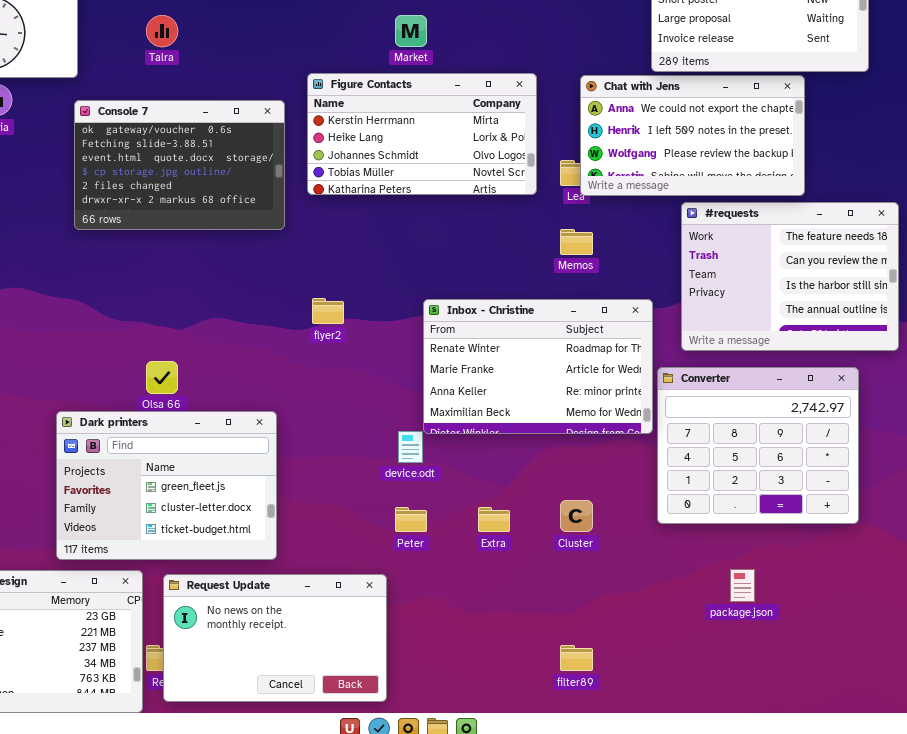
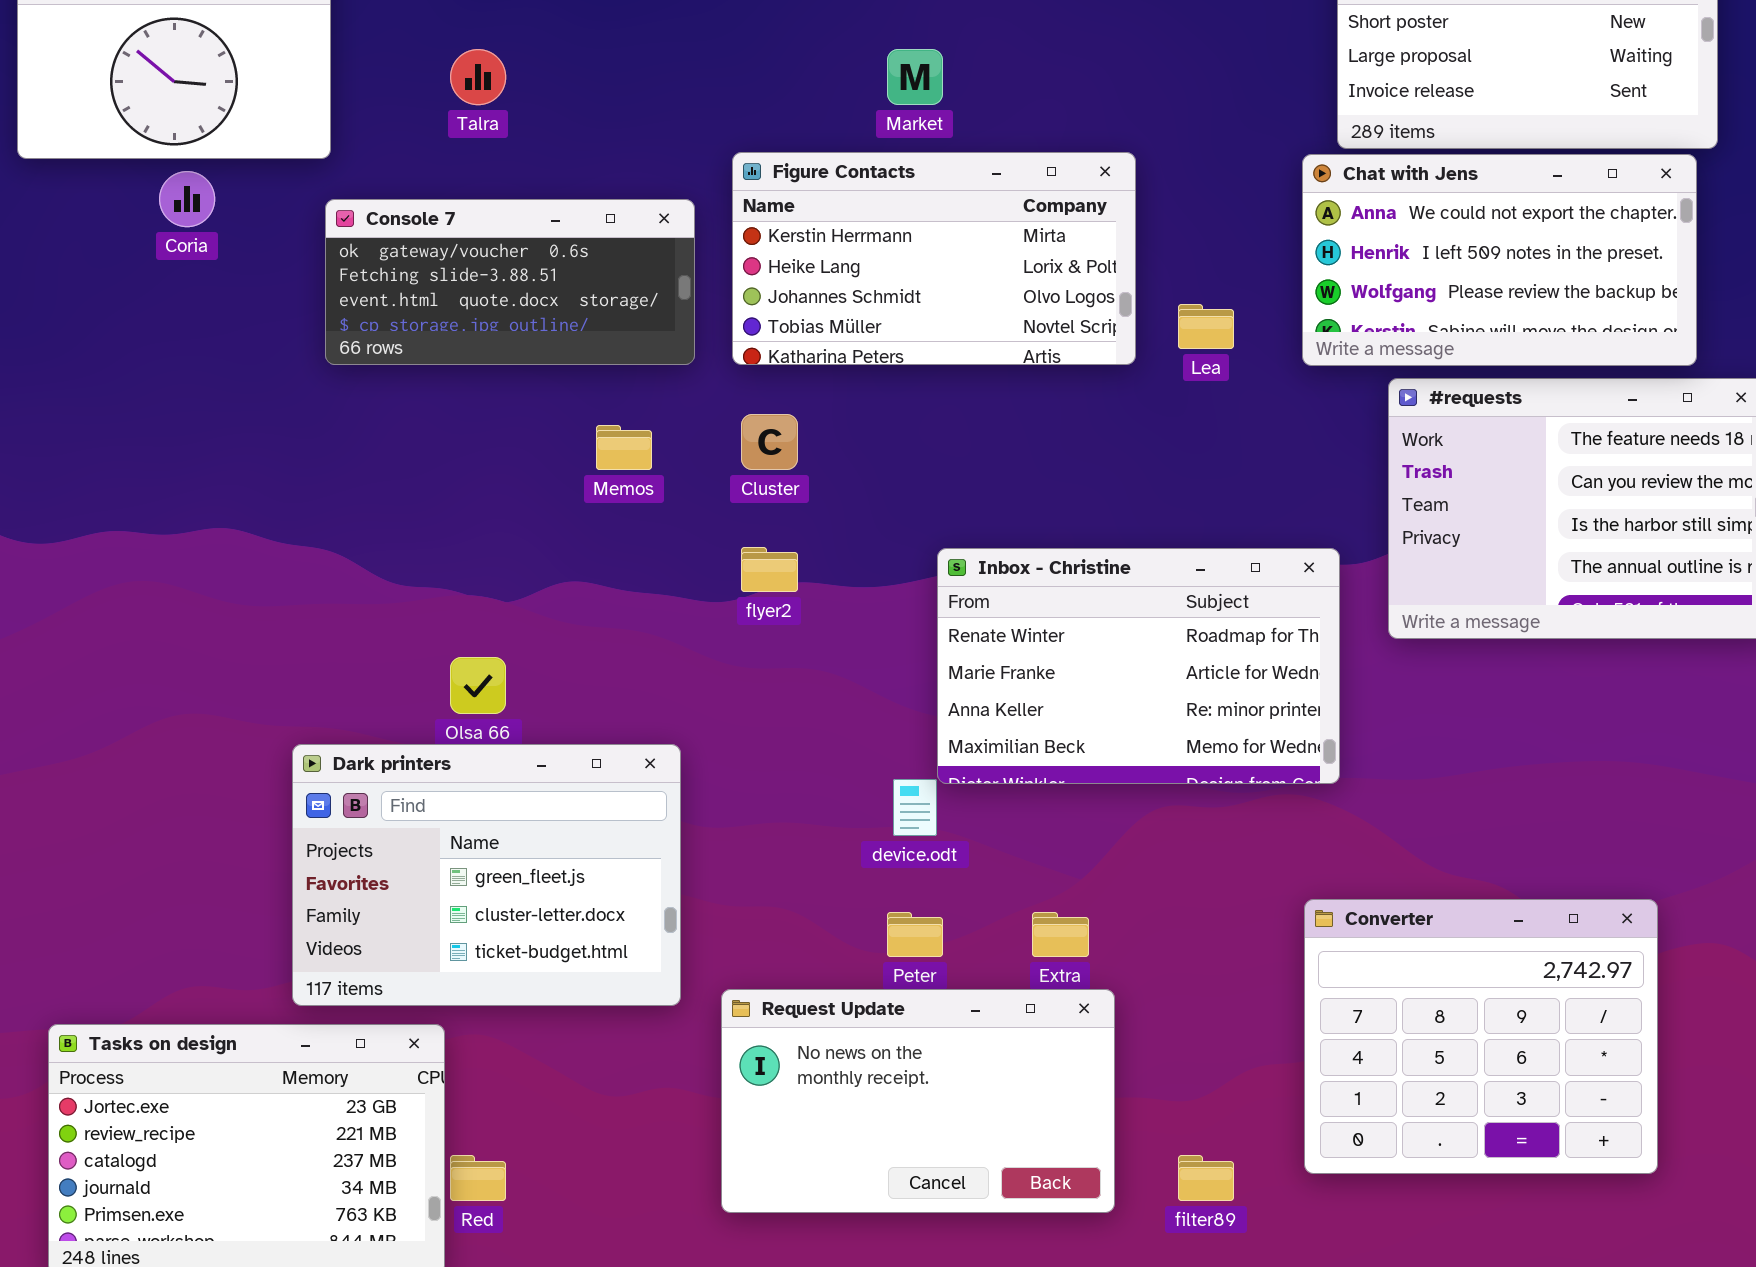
Chat with Jens: [580,75,805,196] -> [1302,154,1697,366], moved
Console 7: [74,100,285,230] -> [325,199,695,365], resized
Memos: [560,229,593,255] -> [596,425,652,470], moved
Converter: [657,367,859,524] -> [1304,899,1658,1174], moved
Cluster: [560,500,593,532] -> [741,414,798,470], moved
Request Update: [163,574,387,702] -> [721,989,1115,1213], moved

